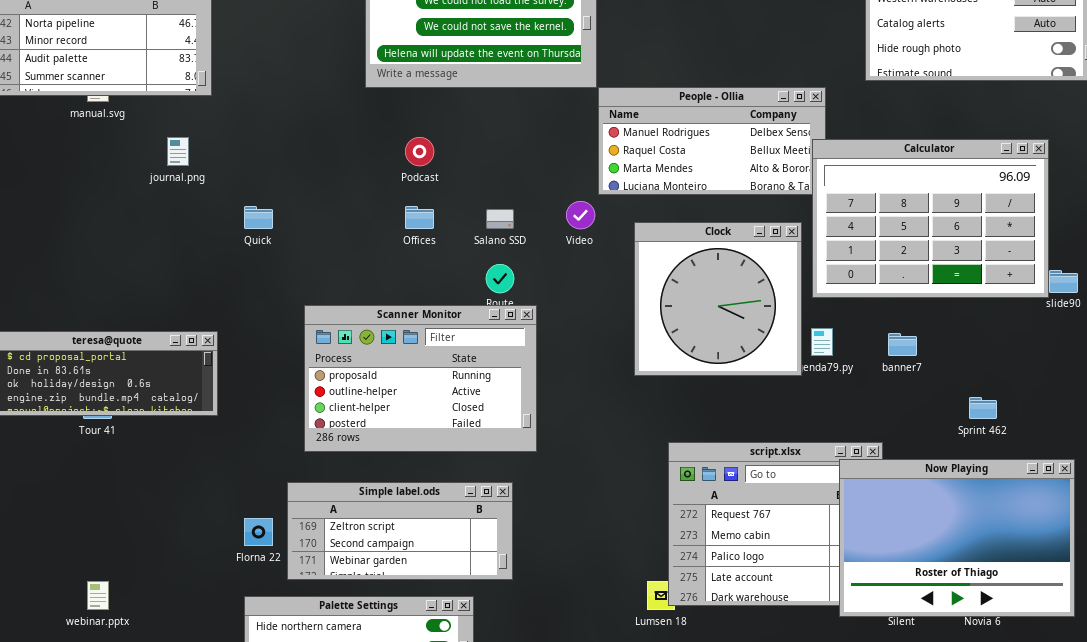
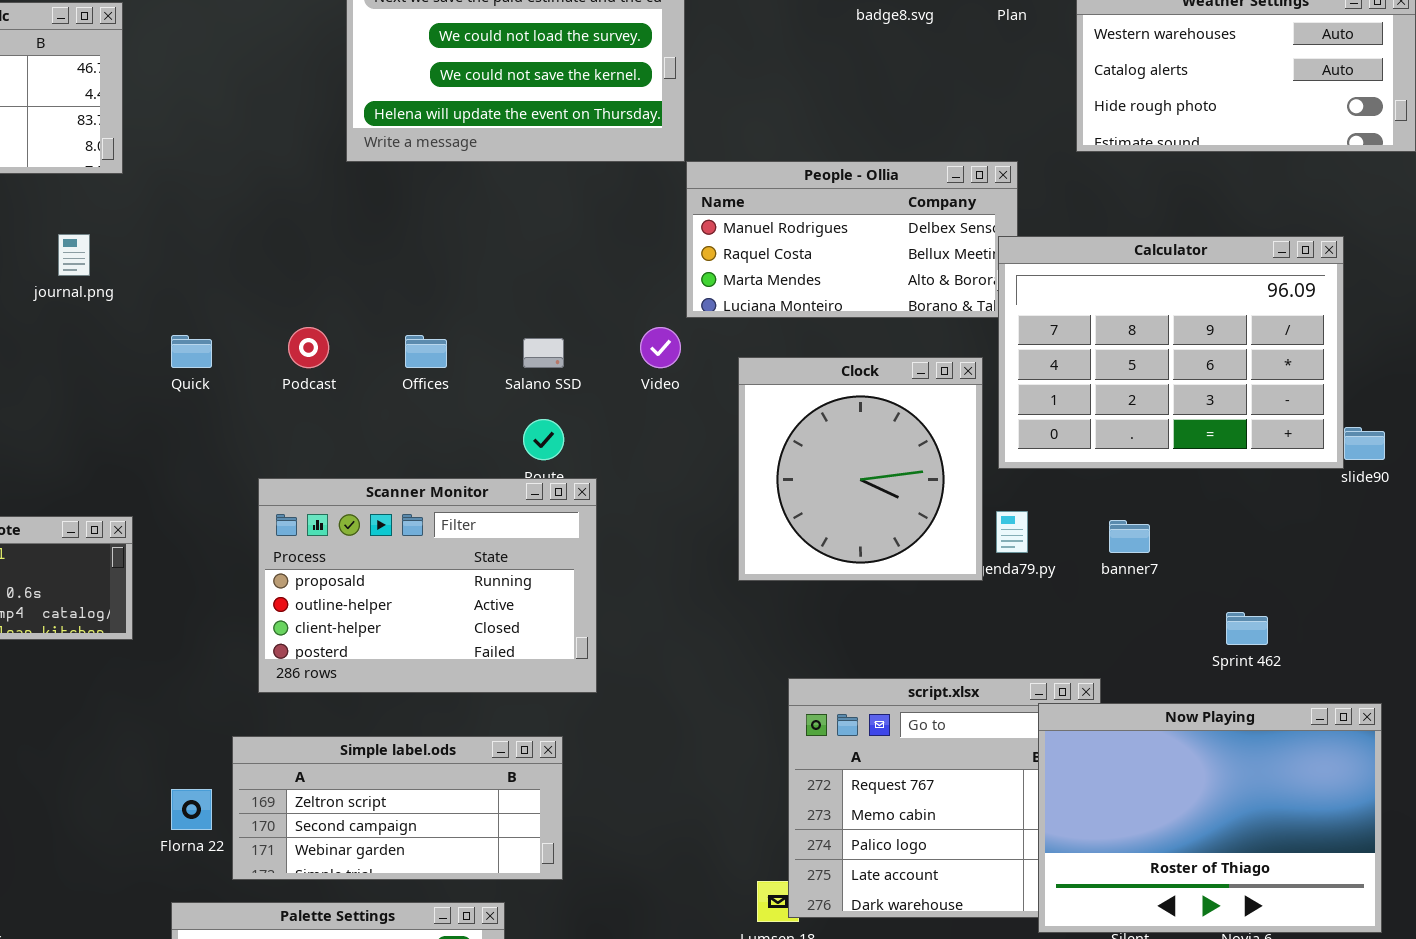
Podcast: [405,137,434,166] -> [288,327,329,368], moved

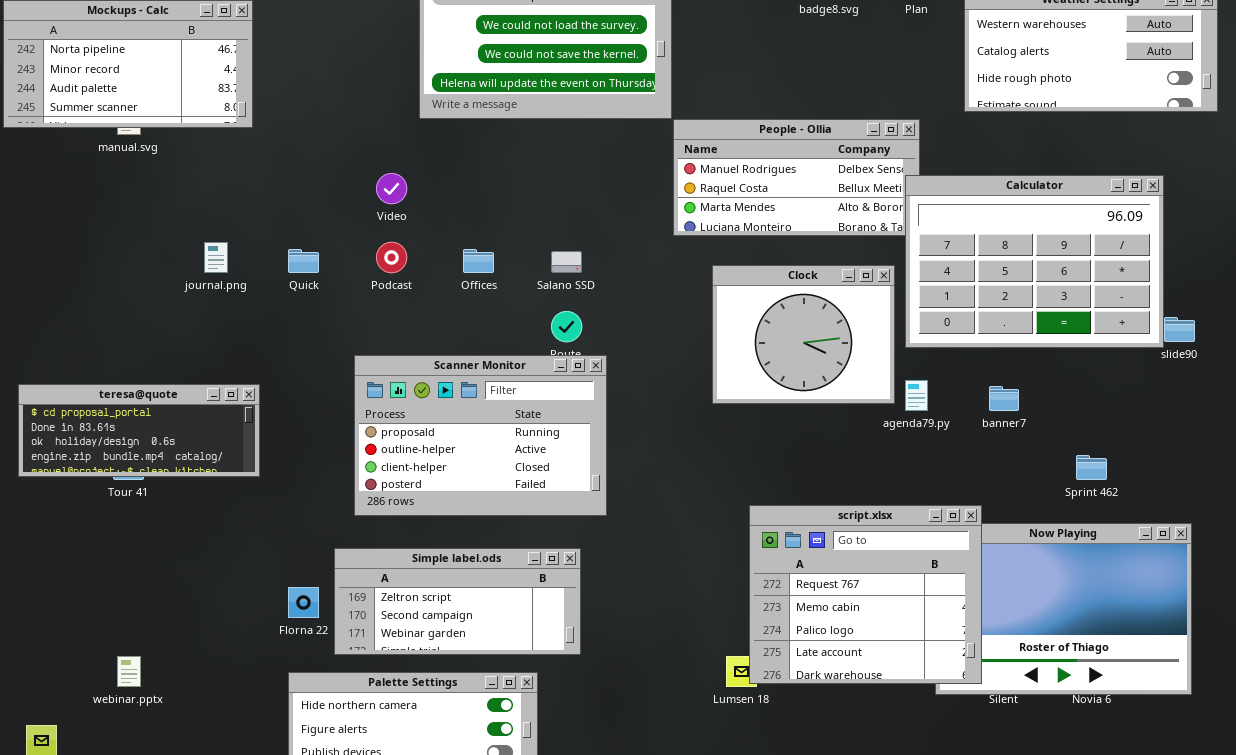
journal.png: [58,234,90,276] -> [204,242,228,273], moved
Video: [640,327,681,368] -> [376,173,407,204], moved
Clock: [738,357,983,581] -> [712,265,895,404], resized
script.xlsx: [788,678,1101,918] -> [749,505,982,684], raised

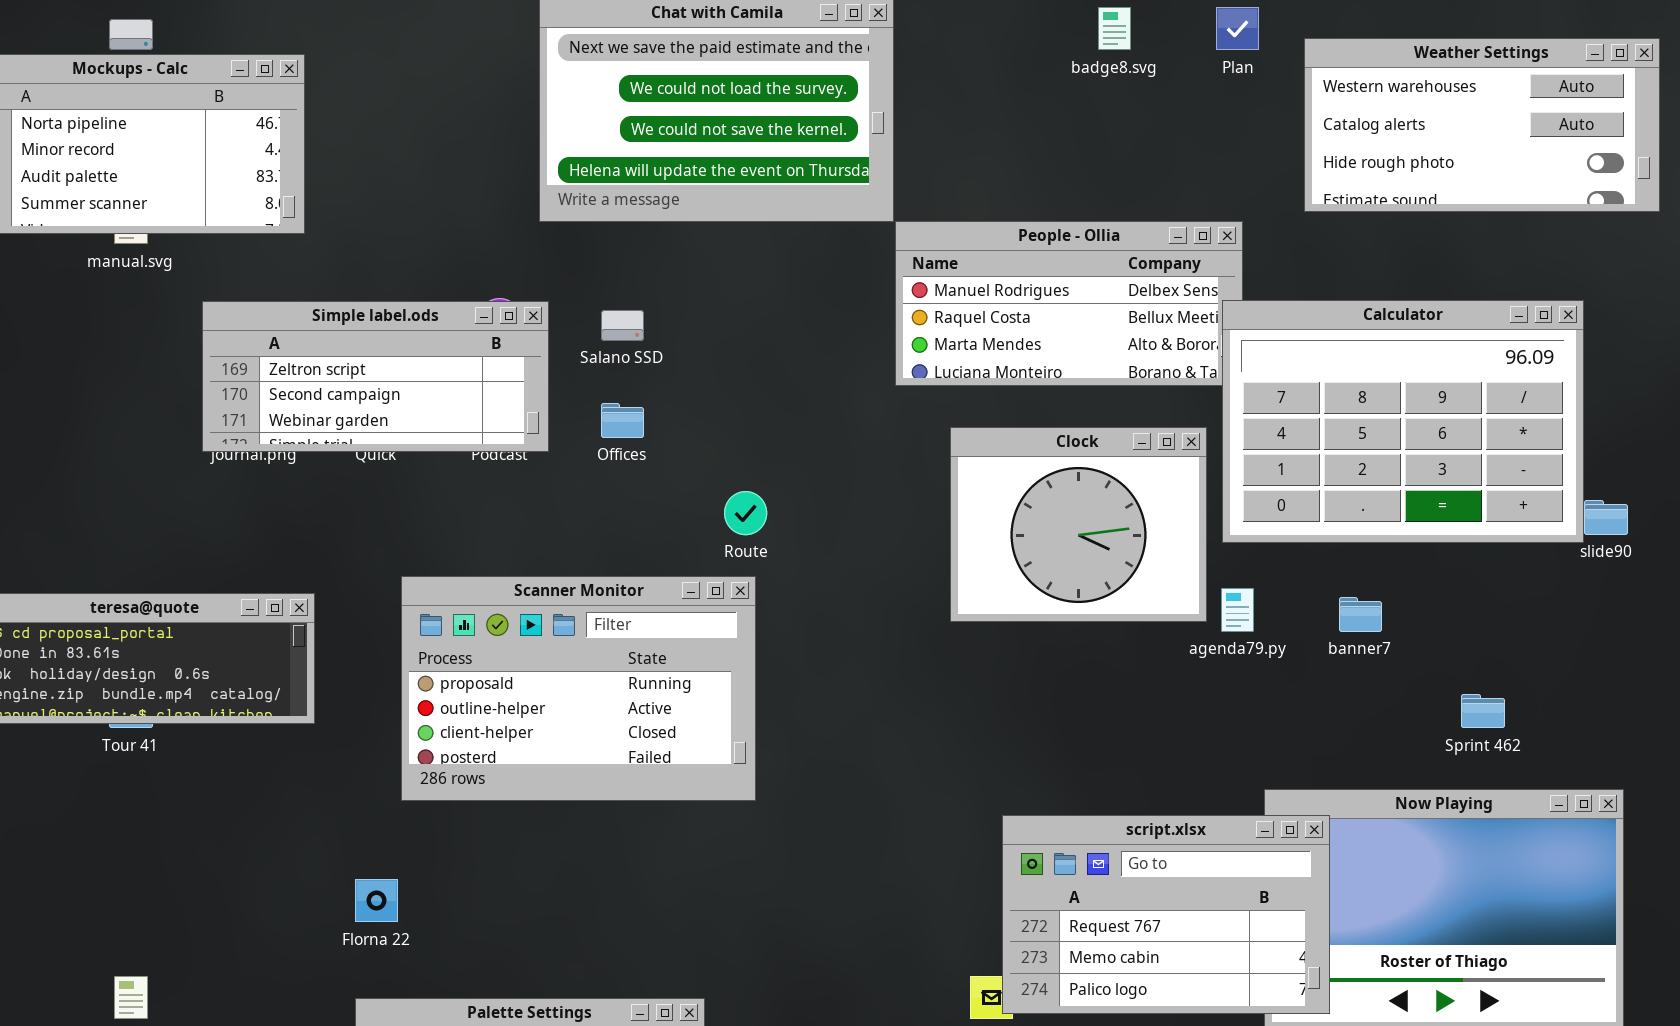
Salano SSD: [551,251,582,273] -> [601,310,644,341], moved
Scanner Monitor: [354,355,607,516] -> [401,576,756,801], moved
script.xlsx: [749,505,982,684] -> [1002,815,1330,1014], resized
Simple label.ods: [334,548,581,655] -> [202,301,549,452], moved

